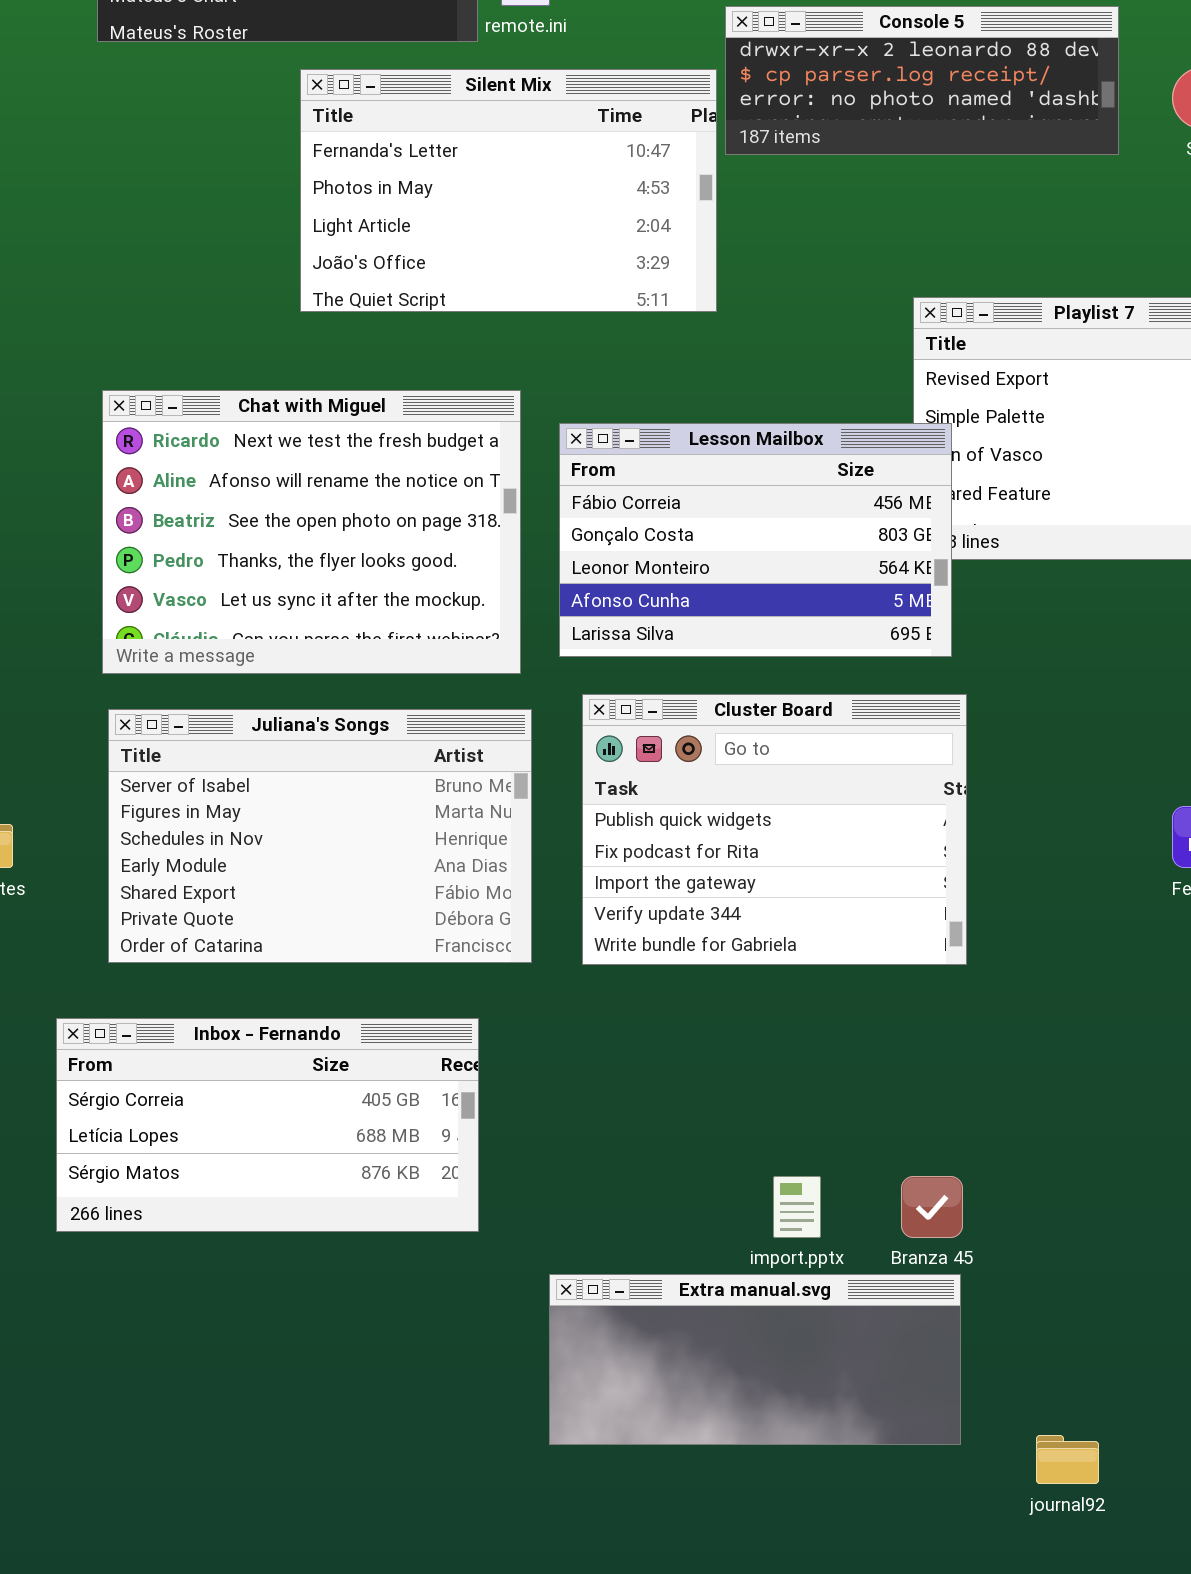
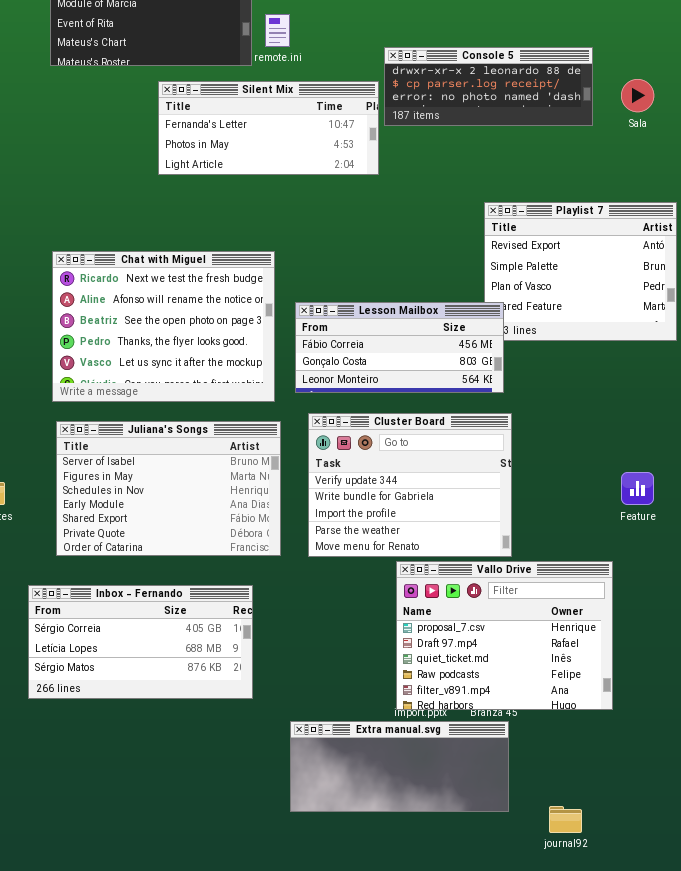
Silent Mix: [300,69,717,312] -> [158,81,379,175], resized
Lesson Mailbox: [559,423,952,657] -> [295,302,504,393], resized
Cluster Board: [582,694,967,965] -> [308,413,512,557], scrolled down 3 rows
Vallo Drive: none -> [396,561,613,710], opened

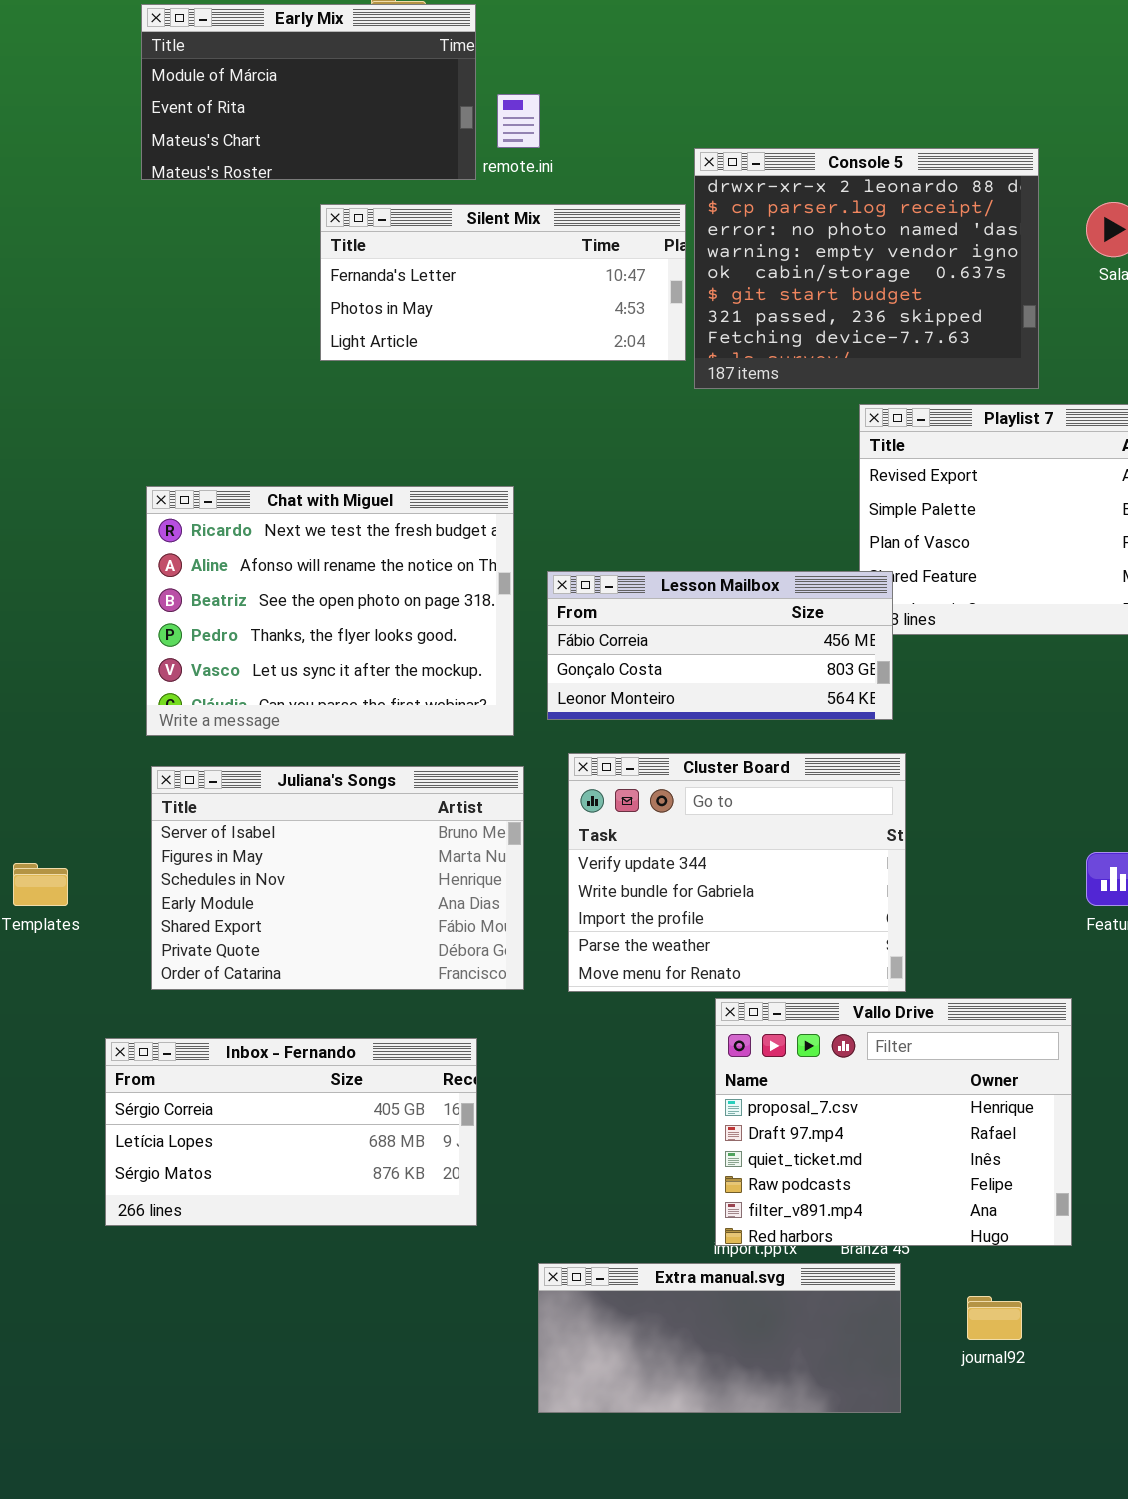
Console 5: [384,47,593,126] -> [694,148,1039,389], resized
journal92: [549,806,582,833] -> [967,1296,1022,1340], moved

